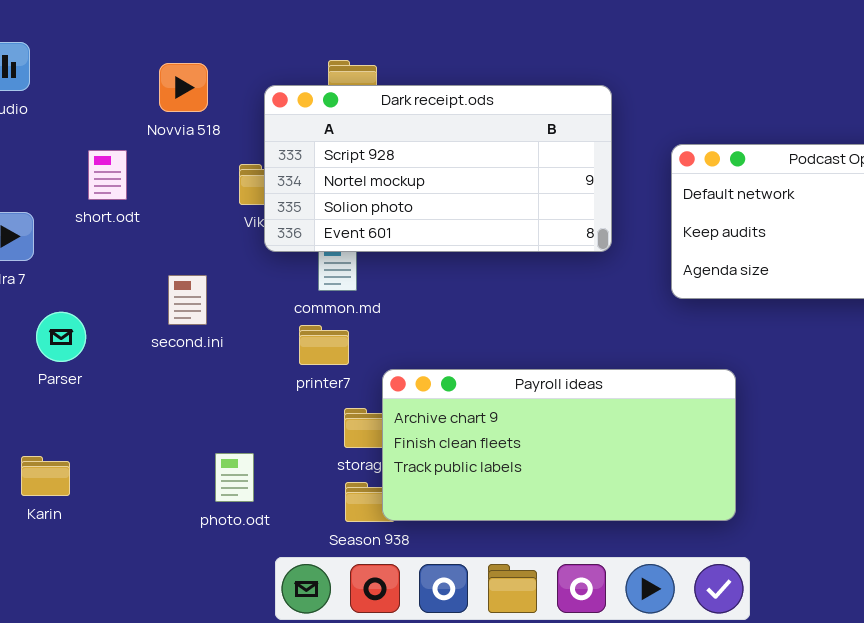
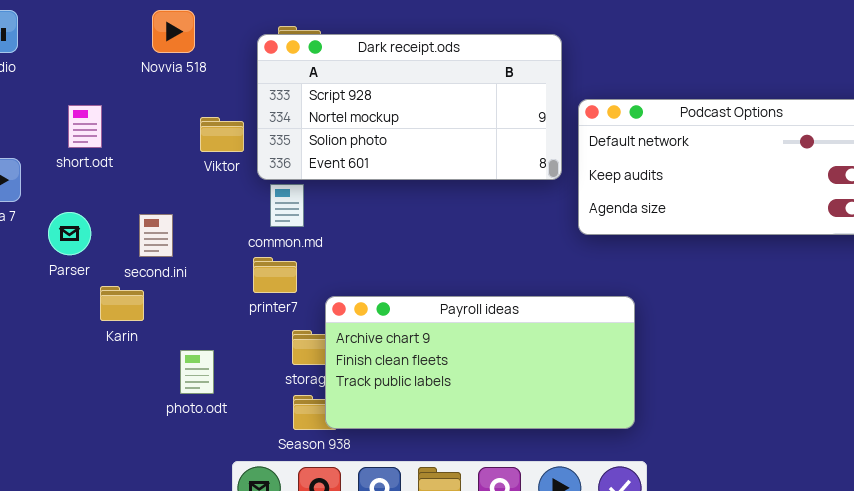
Novvia 518: [159,63,208,112] -> [152,10,195,53], moved
Dark receipt.ods: [264,85,612,252] -> [257,34,562,180], moved
Parser: [36,312,86,362] -> [48,212,91,255], moved
photo.odt: [215,453,254,502] -> [180,350,214,394], moved
Karin: [21,456,70,496] -> [100,286,144,321], moved

